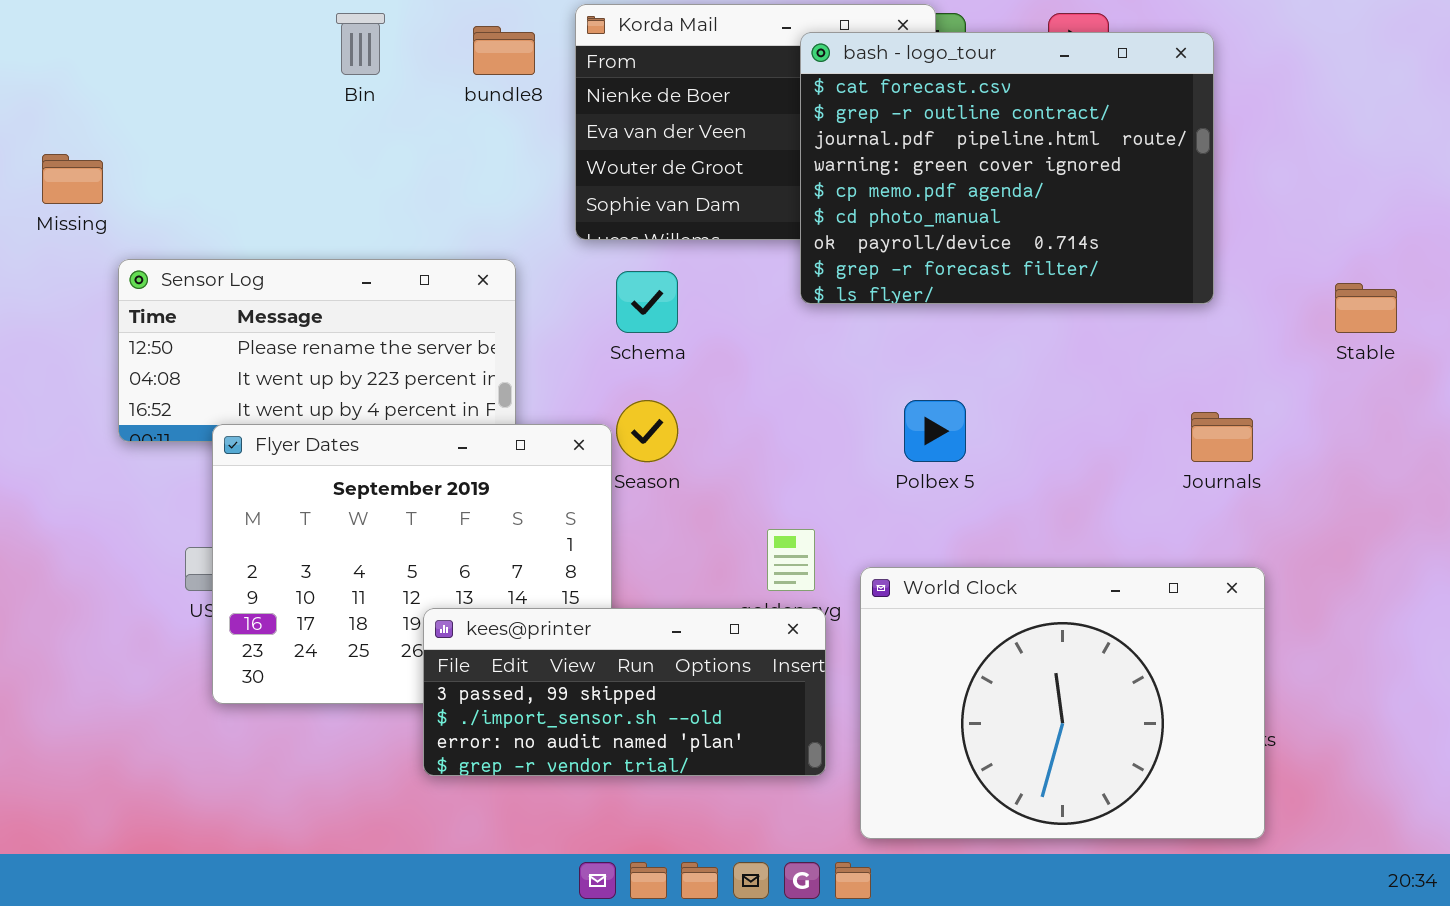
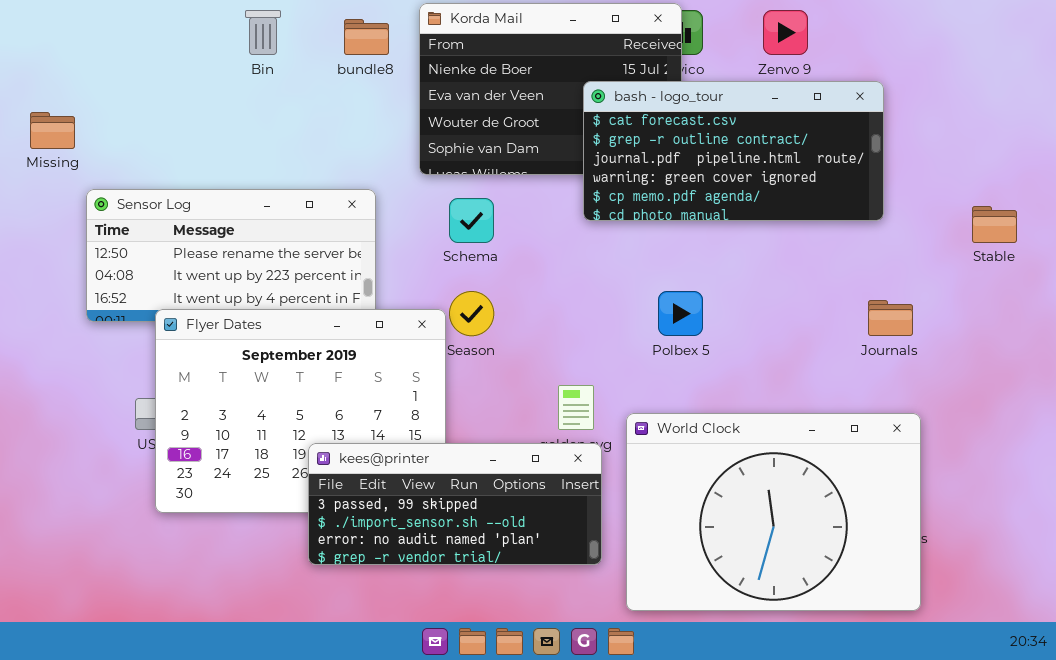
bash - logo_tour: [800,32,1214,304] -> [583,81,884,221], resized

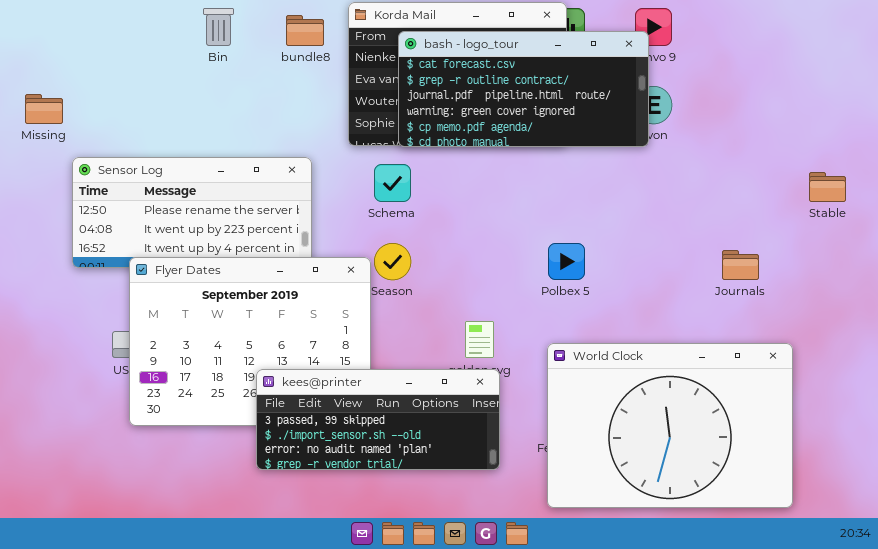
bash - logo_tour: [583,81,884,221] -> [398,31,649,147], moved
World Clock: [626,413,921,611] -> [547,343,793,508], moved

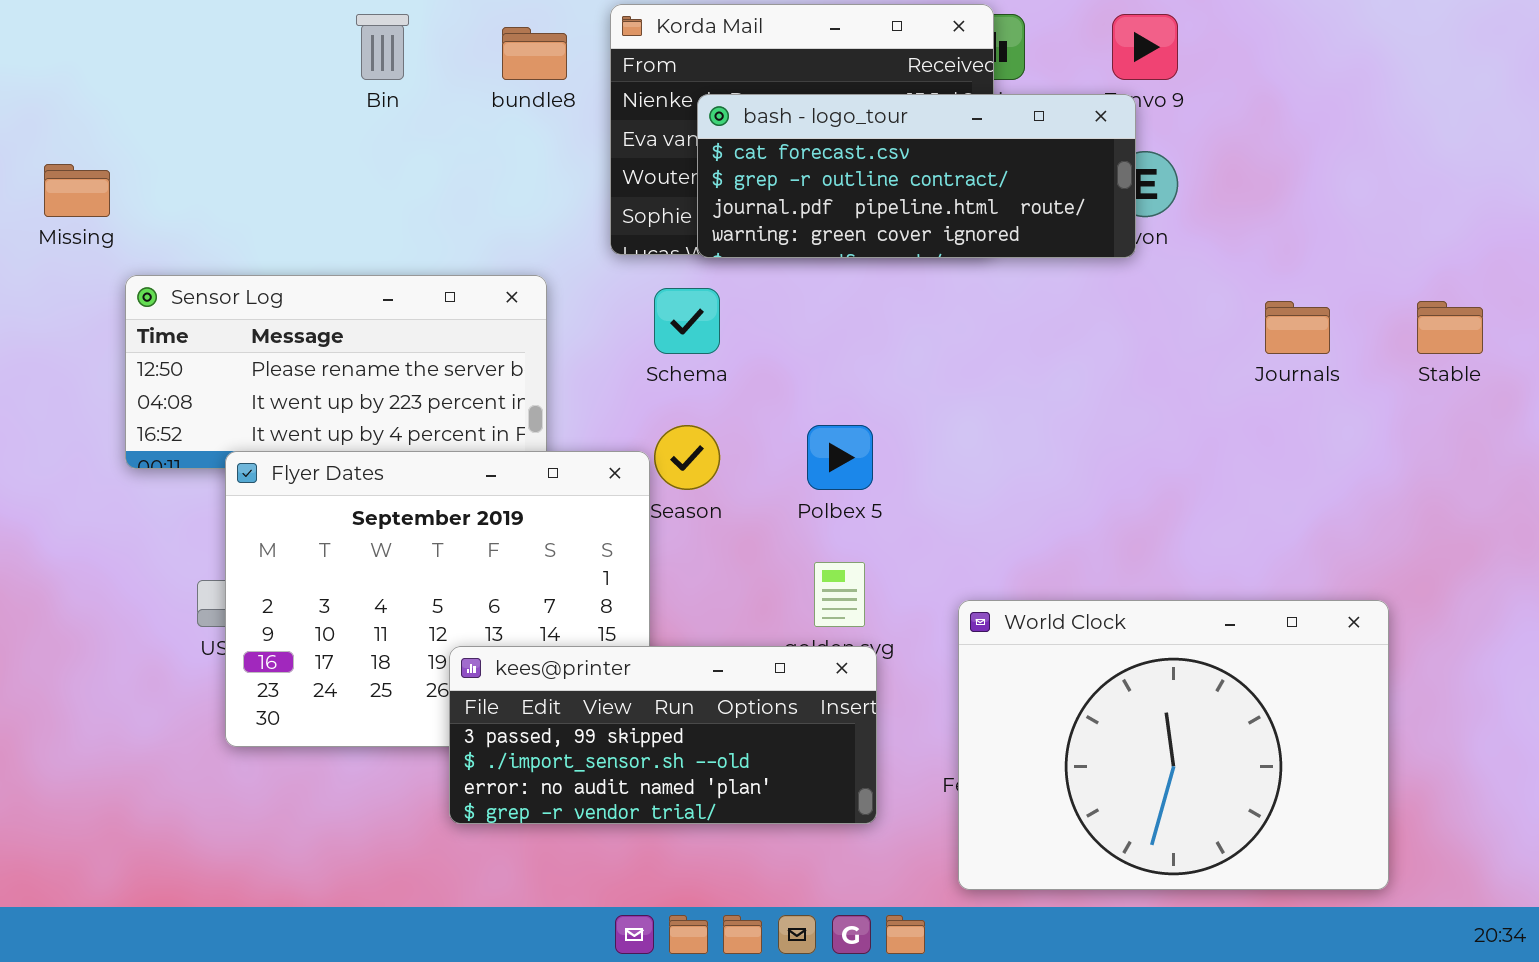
bash - logo_tour: [398,31,649,147] -> [697,94,1136,258], resized
Polbex 5: [548,243,585,280] -> [807,425,873,490], moved
Journals: [722,250,759,280] -> [1265,301,1330,354], moved

